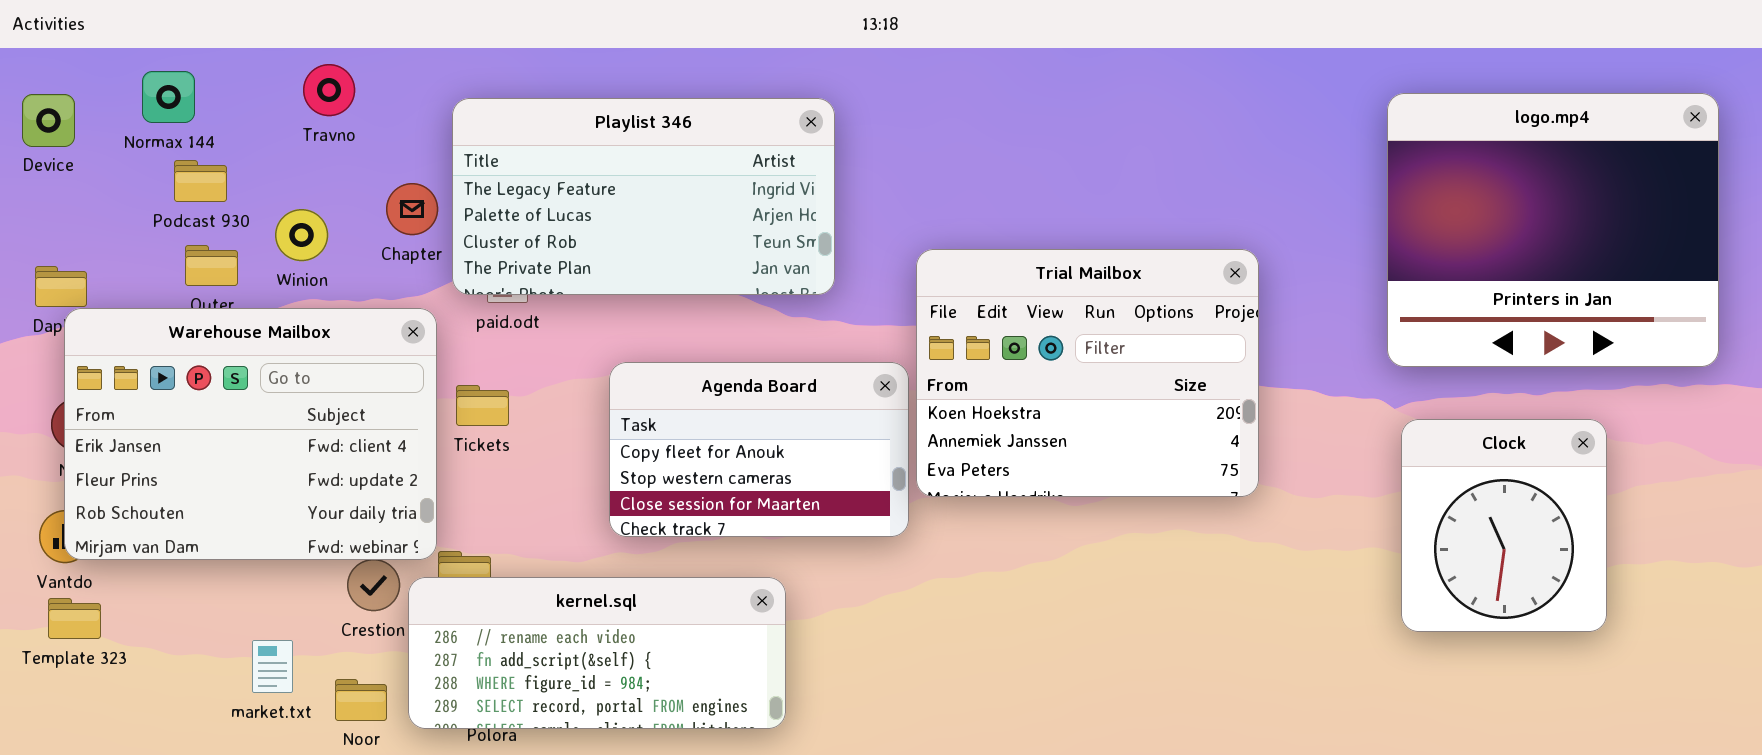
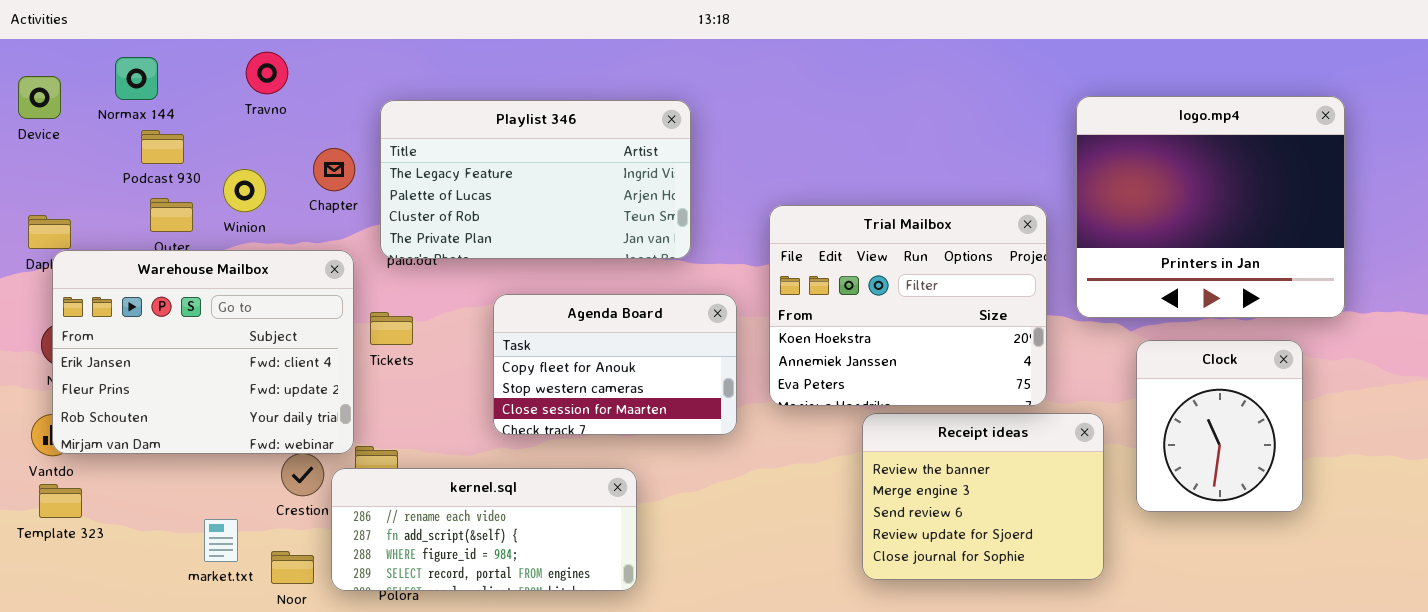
logo.mp4: [1387,93,1719,367] -> [1076,96,1345,318], moved
Playlist 346: [452,98,835,295] -> [380,100,691,259], moved
Trial Mailbox: [916,249,1259,497] -> [769,205,1047,406], moved
Receipt ideas: none -> [862,413,1104,580], opened

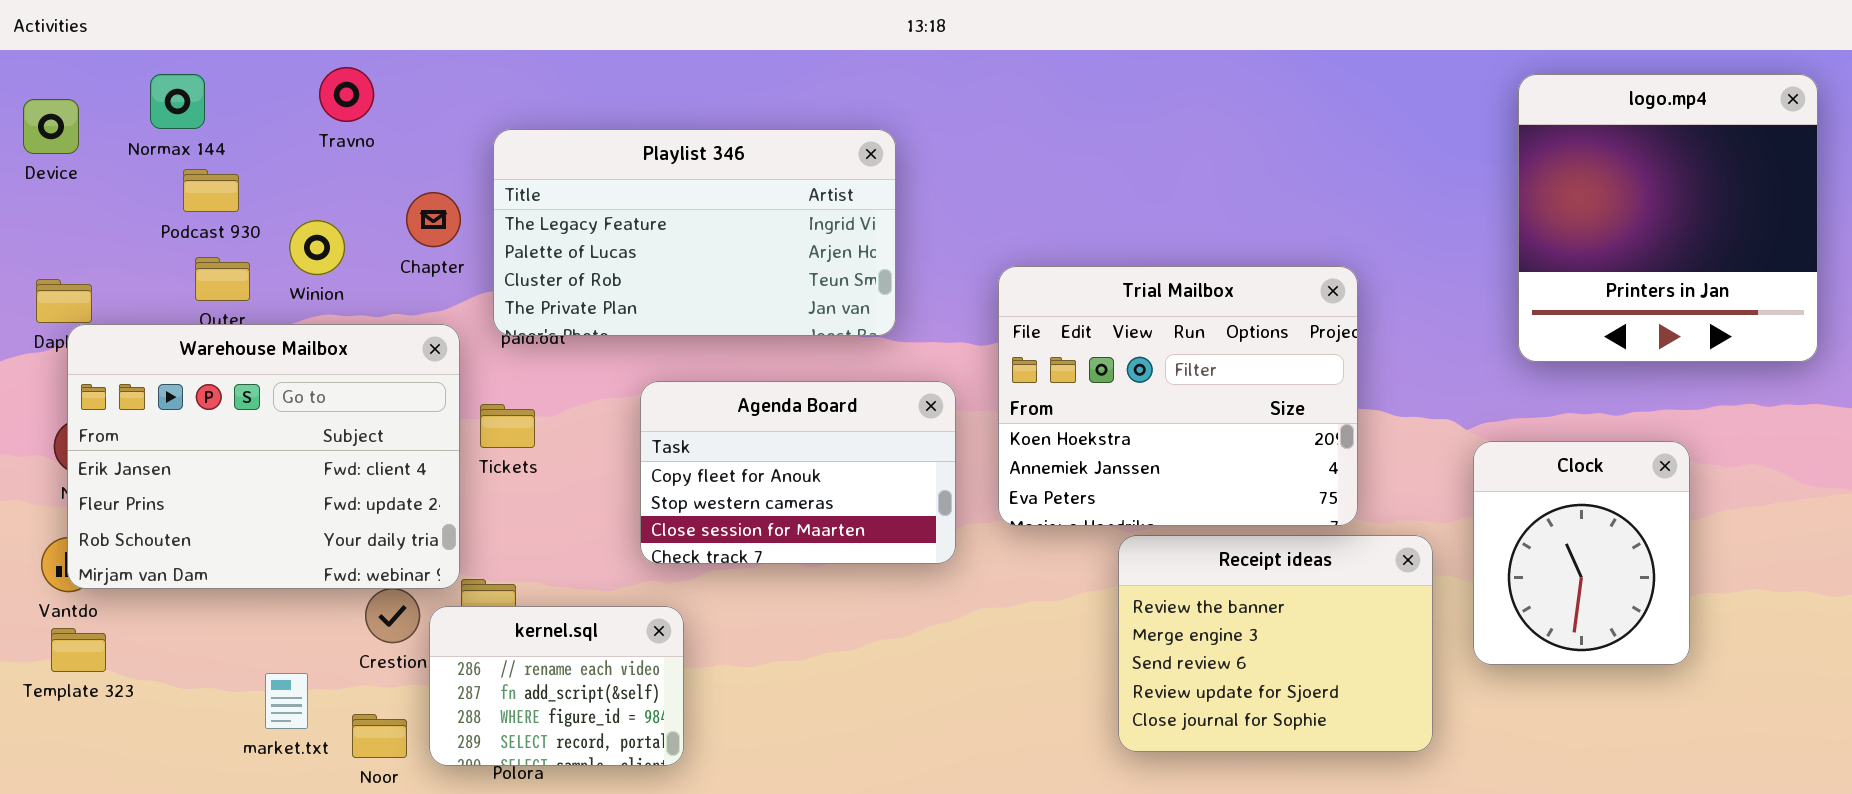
logo.mp4: [1076,96,1345,318] -> [1518,74,1818,362], moved, resized
kernel.sql: [331,468,637,591] -> [429,606,684,766], resized

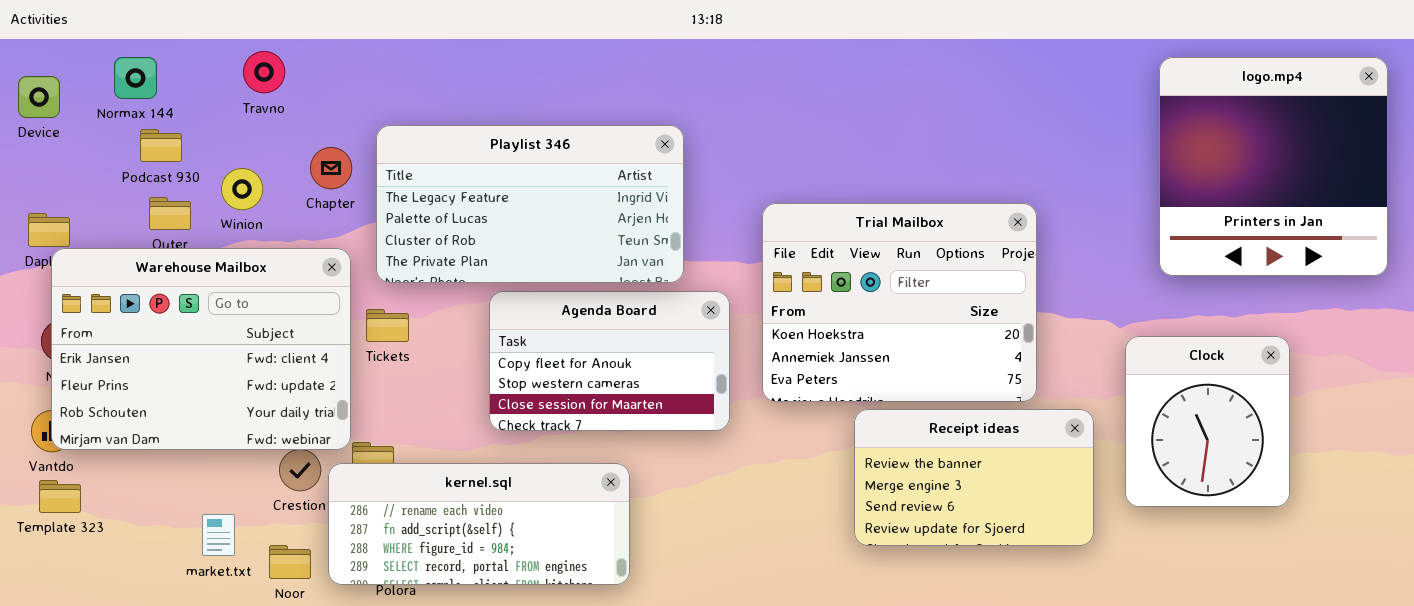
Playlist 346: [493,129,896,336] -> [376,125,684,283], moved
Receipt ideas: [1118,535,1433,752] -> [854,409,1094,546], resized
kernel.sql: [429,606,684,766] -> [328,463,630,585], resized

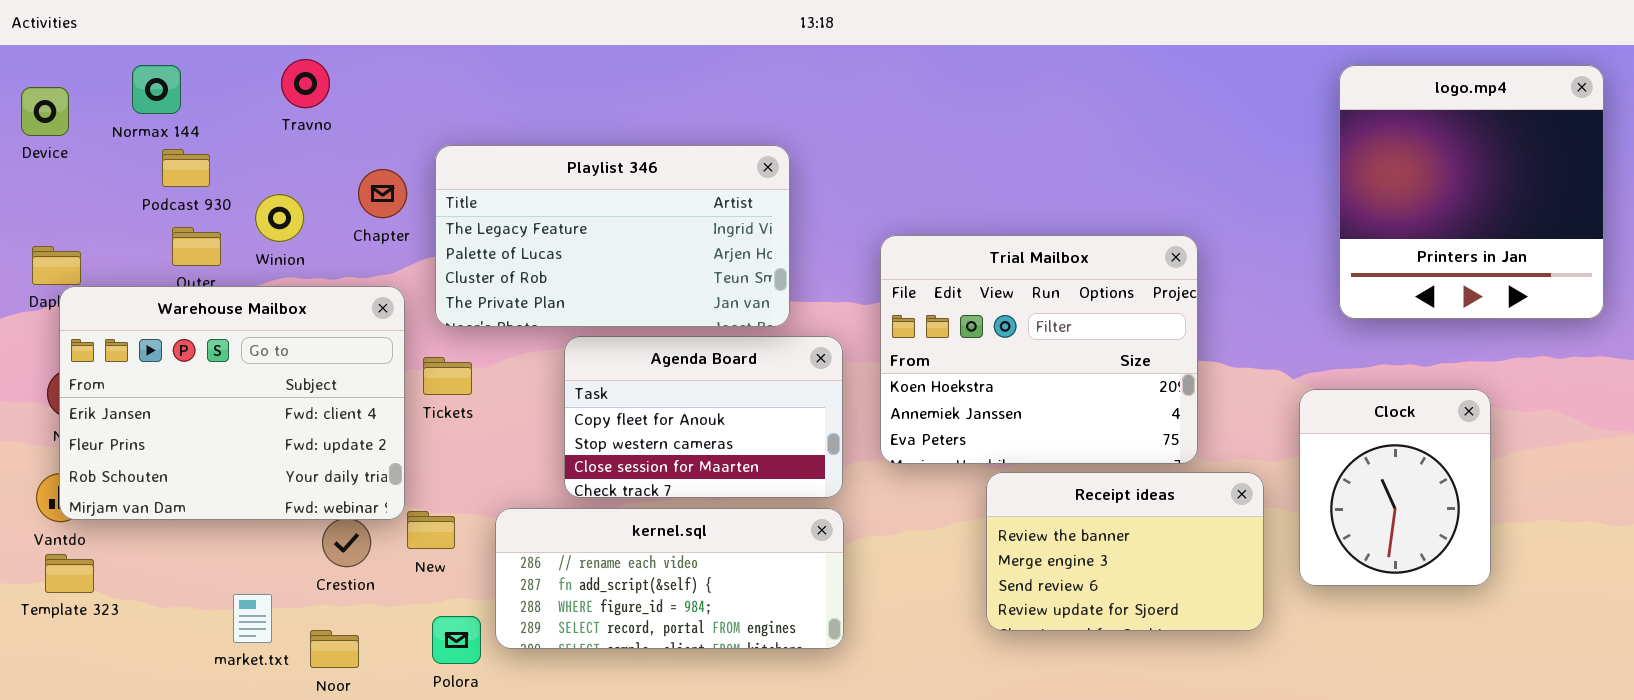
kernel.sql: [328,463,630,585] -> [495,508,844,649], moved

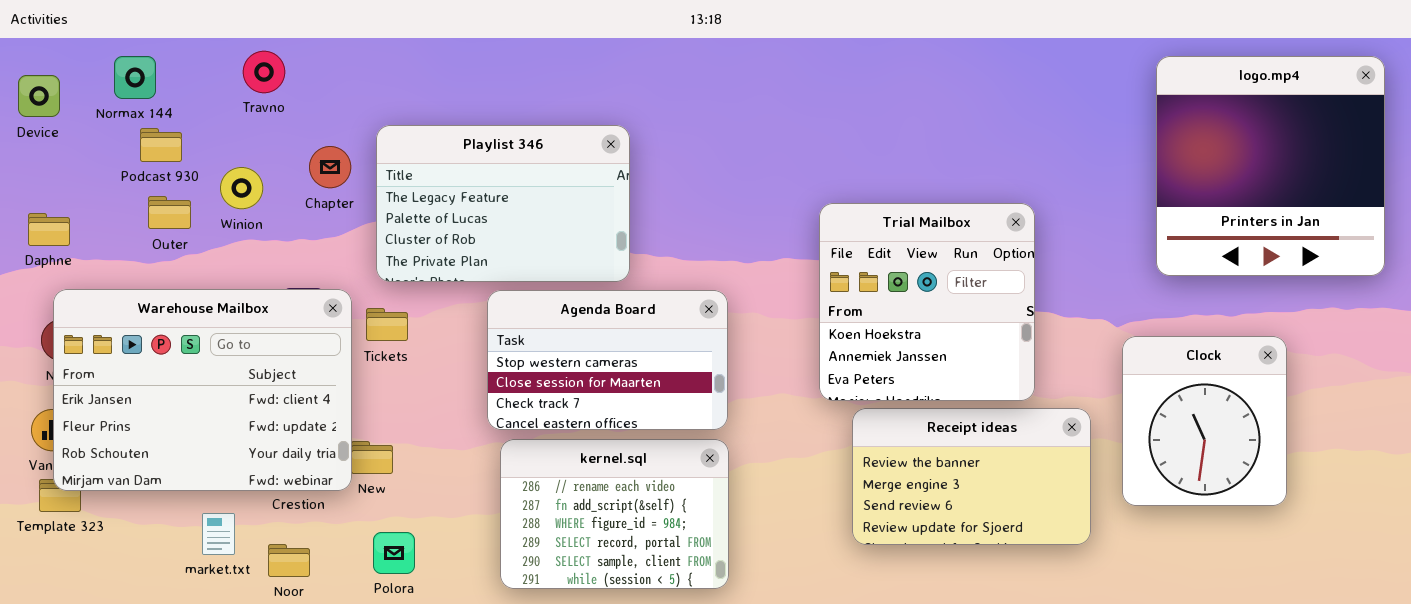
Playlist 346: [435,145,790,327] -> [376,125,630,282], resized
Trial Mailbox: [880,235,1198,464] -> [819,203,1035,401], resized
Warehouse Mailbox: [59,286,405,520] -> [53,289,352,491], moved
Agenda Board: [564,336,843,498] -> [487,290,728,430], scrolled down 1 row
kernel.sql: [495,508,844,649] -> [500,439,729,589], resized

